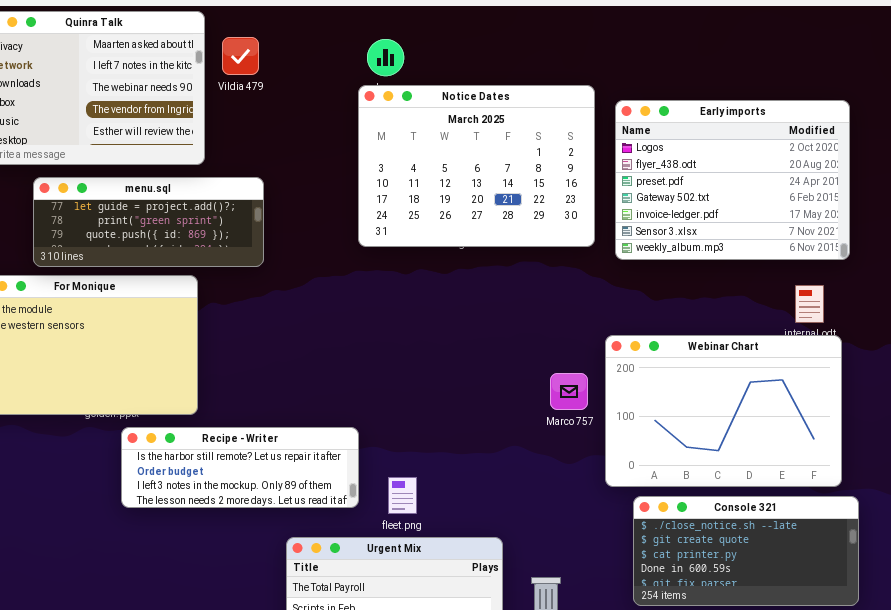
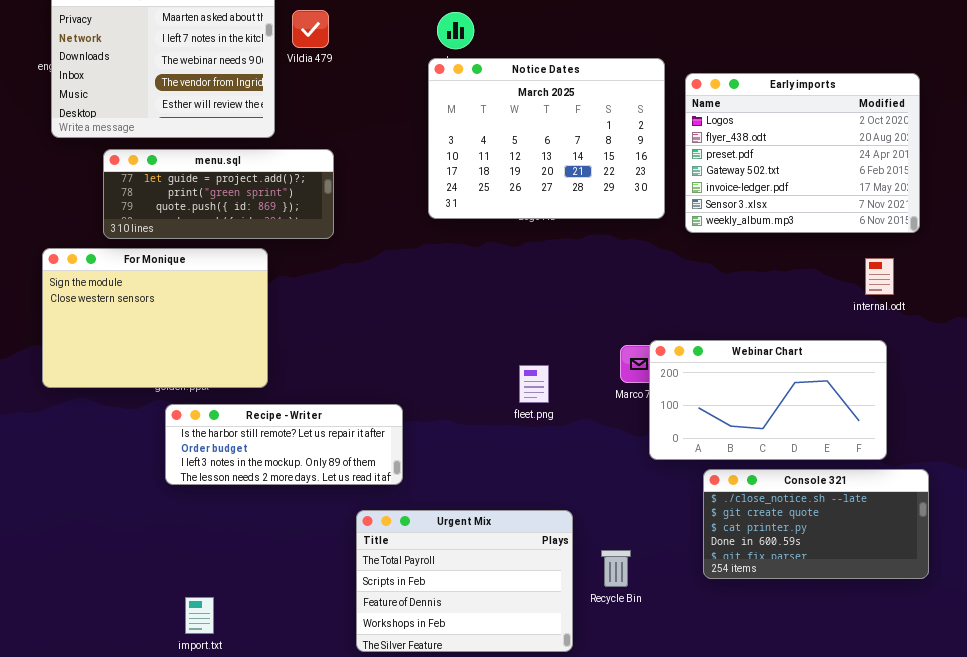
Webinar Chart: [605,335,842,487] -> [649,340,887,460], moved, resized
Recipe - Writer: [121,427,359,508] -> [165,404,403,485], moved
fleet.png: [388,477,417,514] -> [519,365,549,403], moved

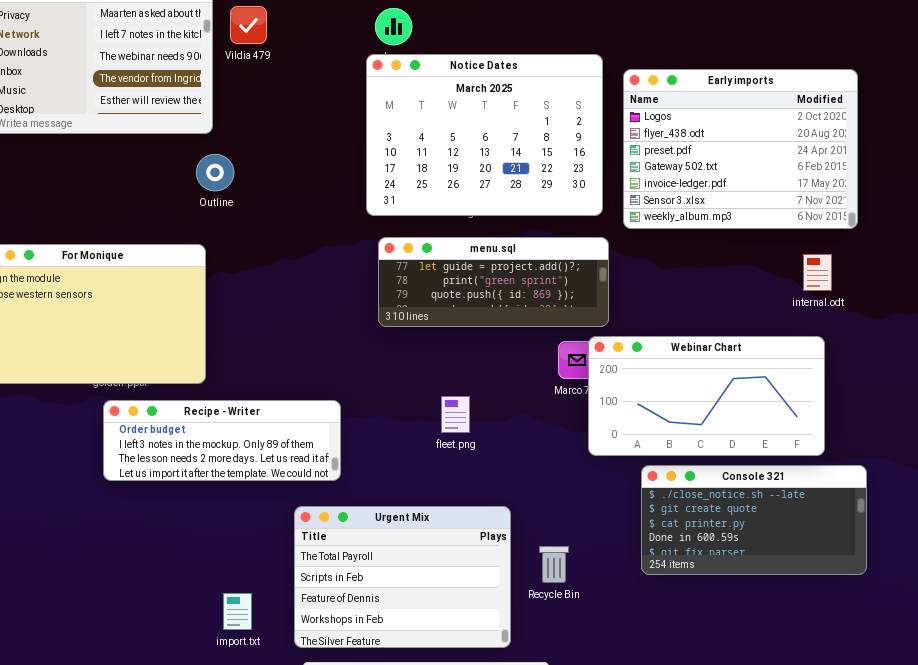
menu.sql: [103,149,334,239] -> [378,237,609,327], moved
fleet.png: [519,365,549,403] -> [441,396,470,433], moved
Recipe - Writer: [165,404,403,485] -> [103,400,341,481], scrolled down 1 row
import.txt: [185,597,214,634] -> [223,593,252,630], moved

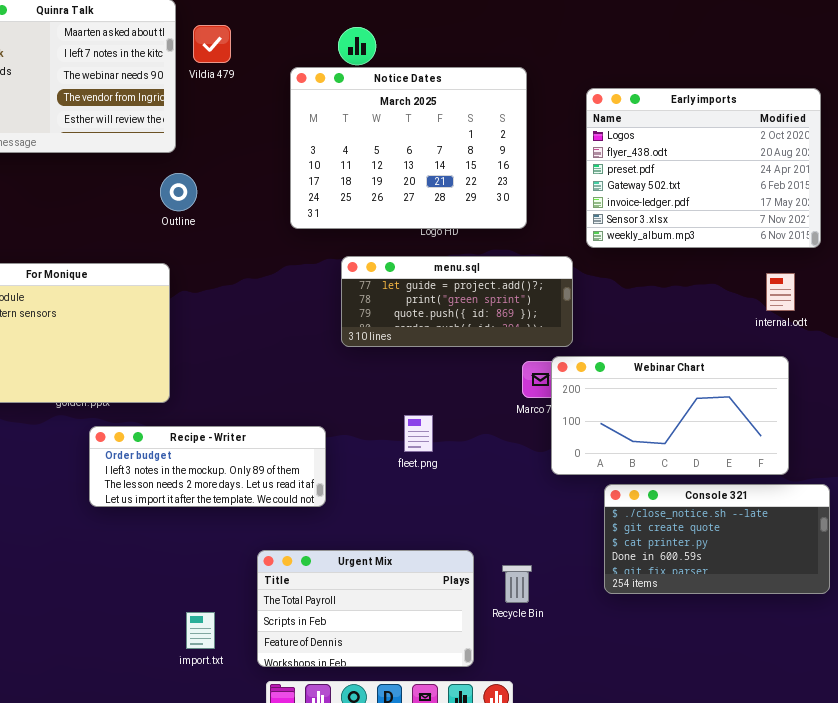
Notice Dates: [366,54,603,216] -> [290,67,527,229], moved
Recipe - Writer: [103,400,341,481] -> [89,426,326,507], moved
Urgent Mix: [294,506,511,648] -> [257,550,474,667], resized

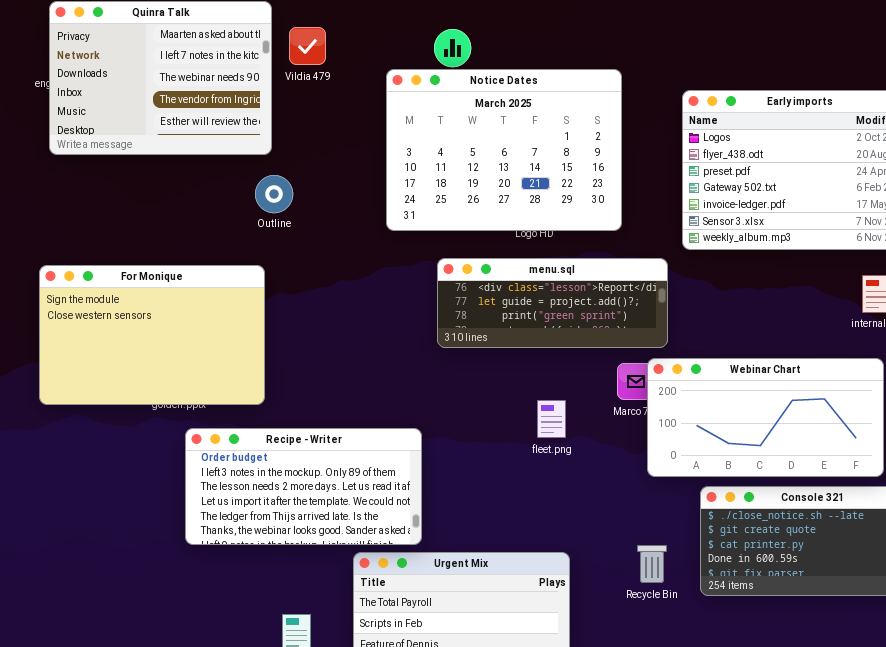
menu.sql: [341,256,573,347] -> [437,258,668,348], scrolled up 1 row
fleet.png: [404,415,433,452] -> [537,400,566,438], moved
Recipe - Writer: [89,426,326,507] -> [185,428,422,545], resized
Recycle Bin: [502,565,532,603] -> [637,545,667,583], moved

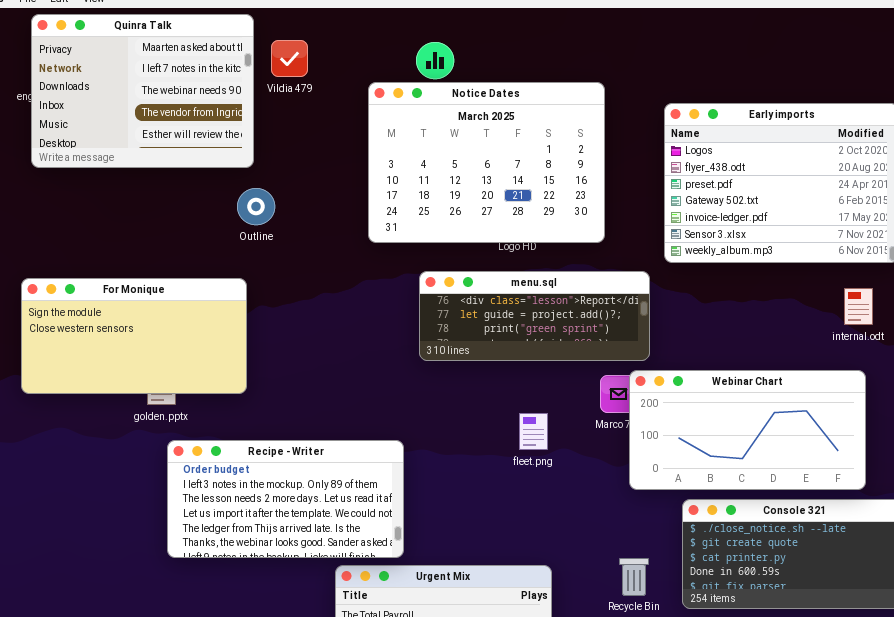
For Monique: [39,265,265,405] -> [21,278,247,394], resized

